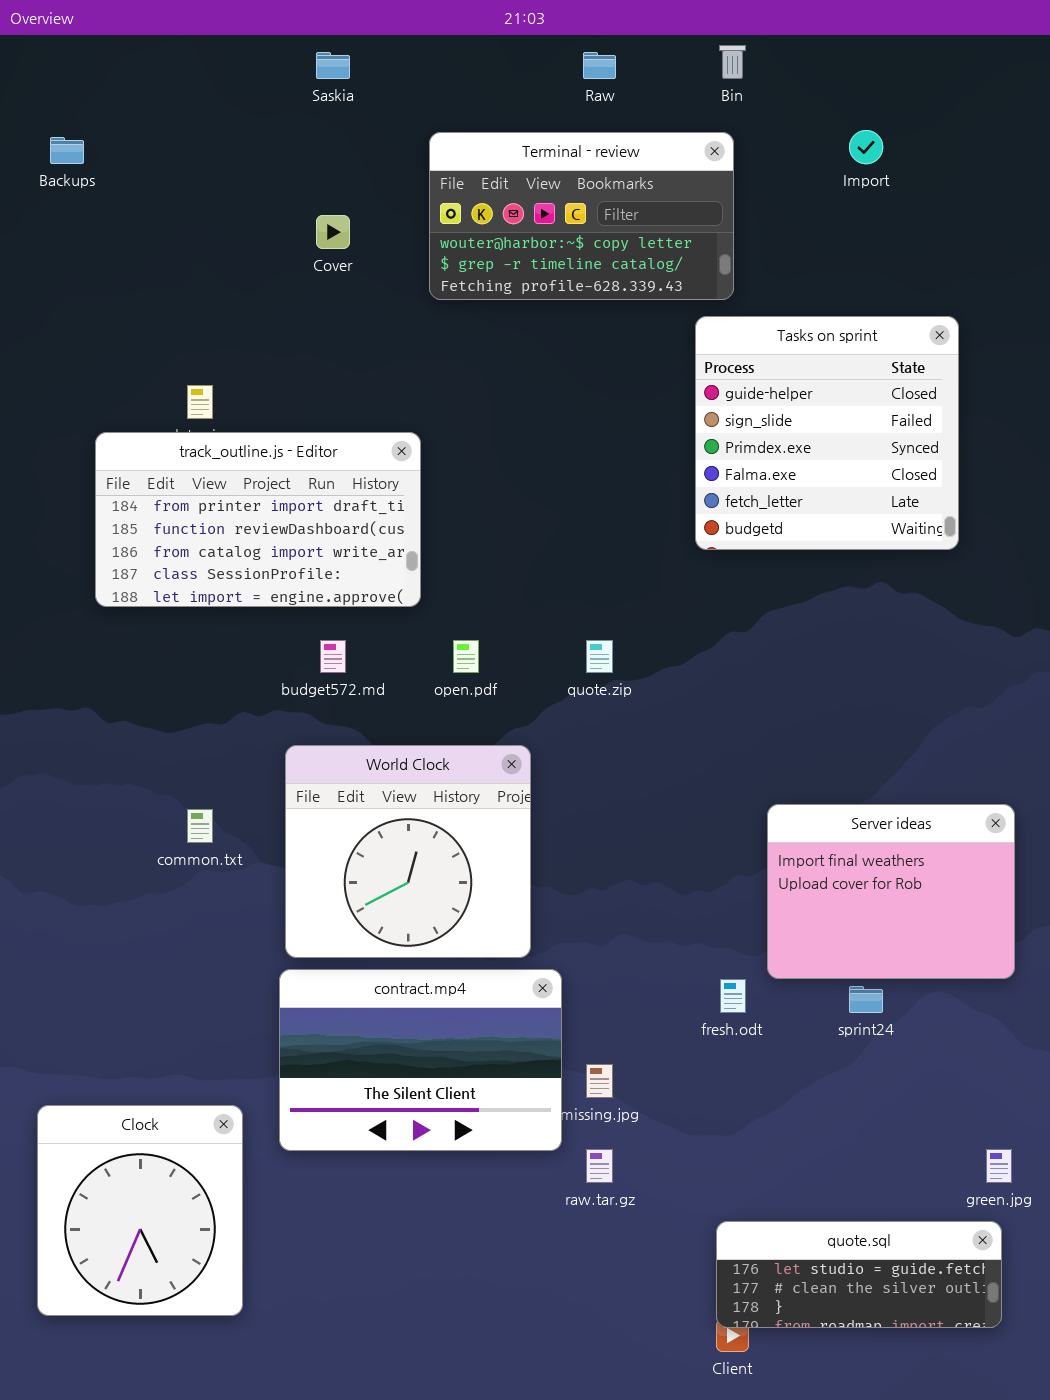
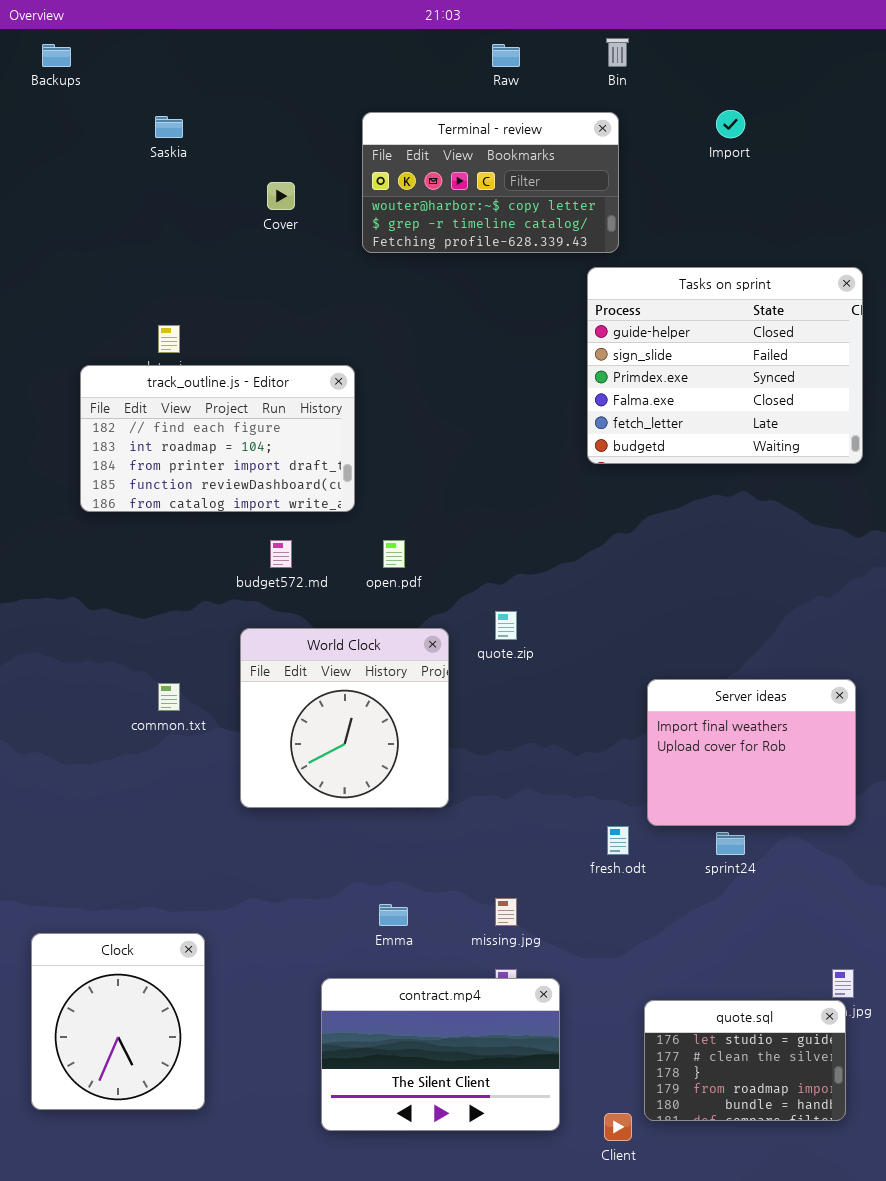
Saskia: [316,52,350,79] -> [155,116,183,138], moved
Backups: [50,137,84,164] -> [42,44,71,67], moved
Tasks on sprint: [695,316,959,550] -> [587,267,863,464], resized
track_outline.js - Editor: [95,432,421,607] -> [80,365,355,512], scrolled up 2 rows
quote.zip: [586,640,613,673] -> [495,611,517,640], moved
contract.mp4: [279,969,562,1151] -> [321,978,560,1131], moved
quote.sql: [716,1221,1002,1328] -> [644,1000,846,1121], resized

